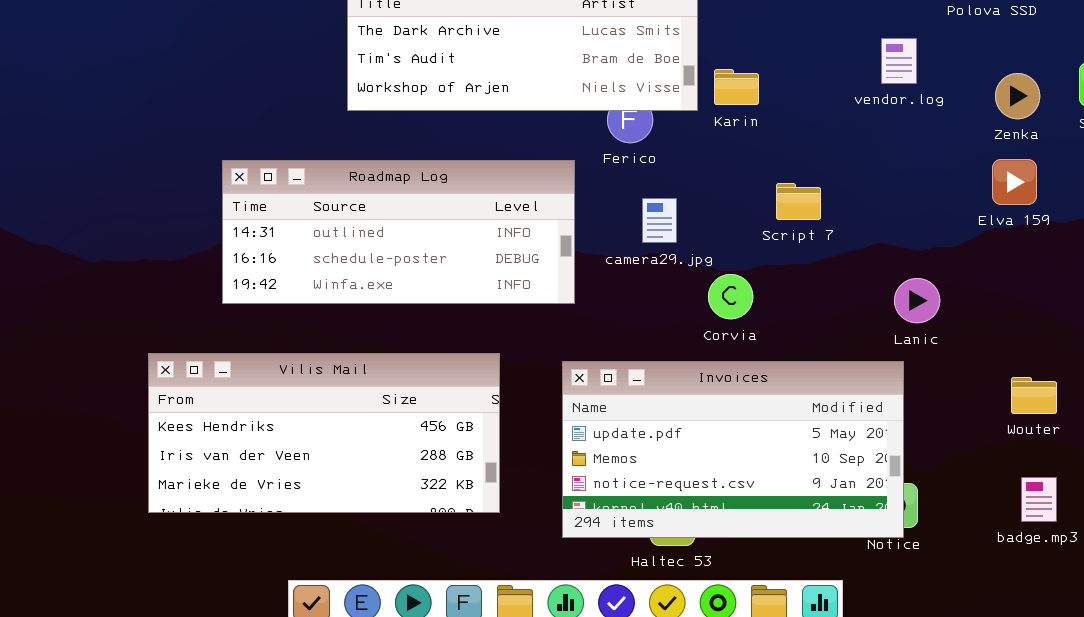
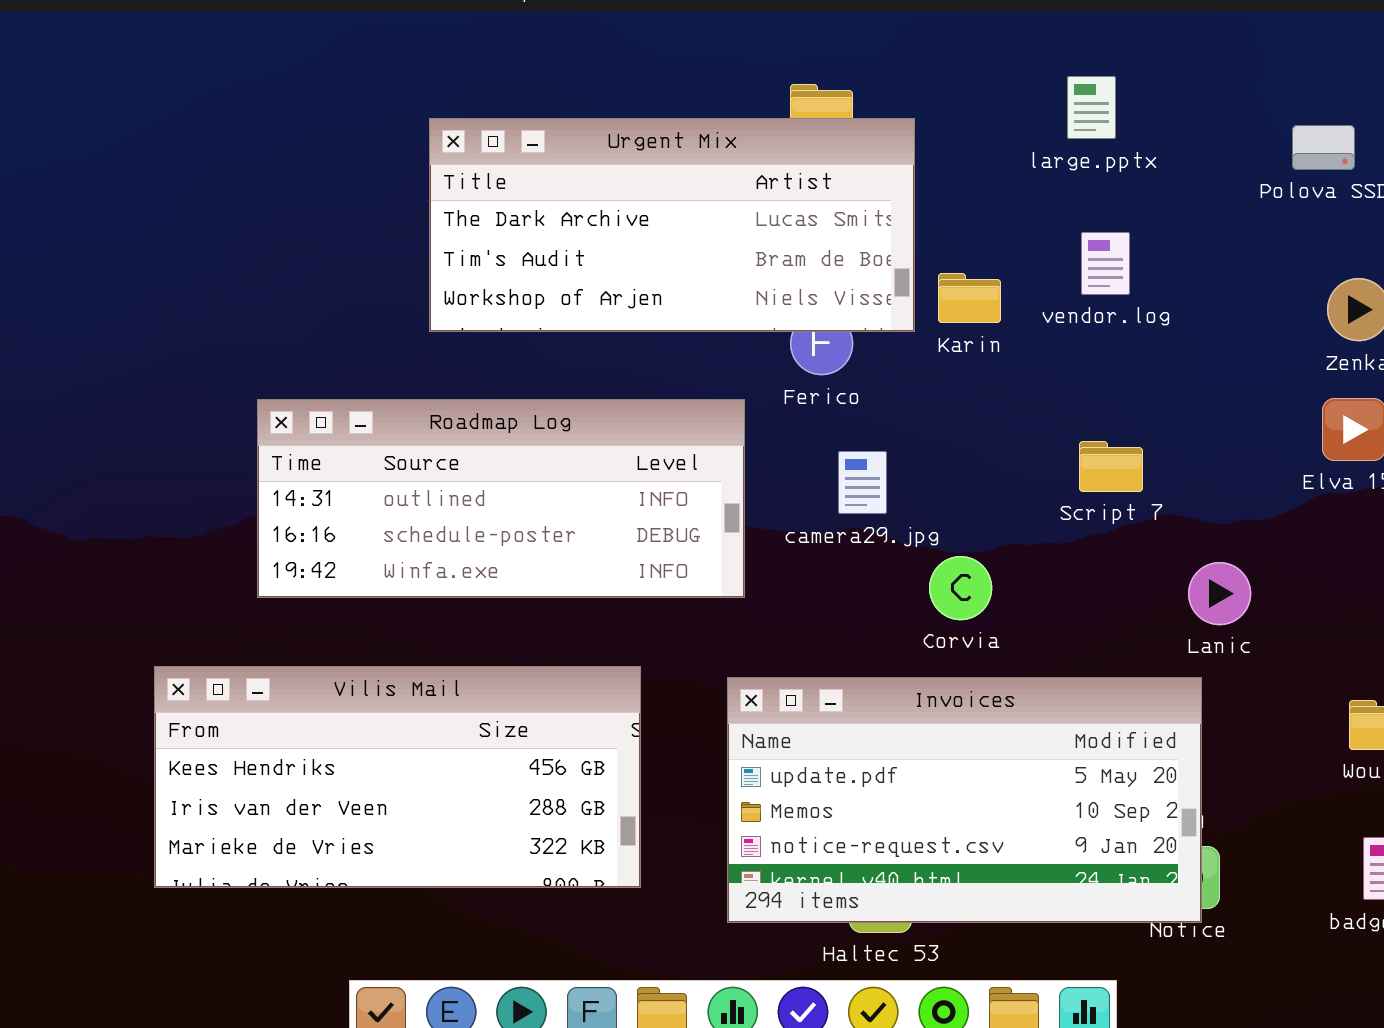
vendor.log: [881,38,917,84] -> [1081,232,1130,295], moved
Script 7: [776,183,821,220] -> [1079,441,1143,492], moved

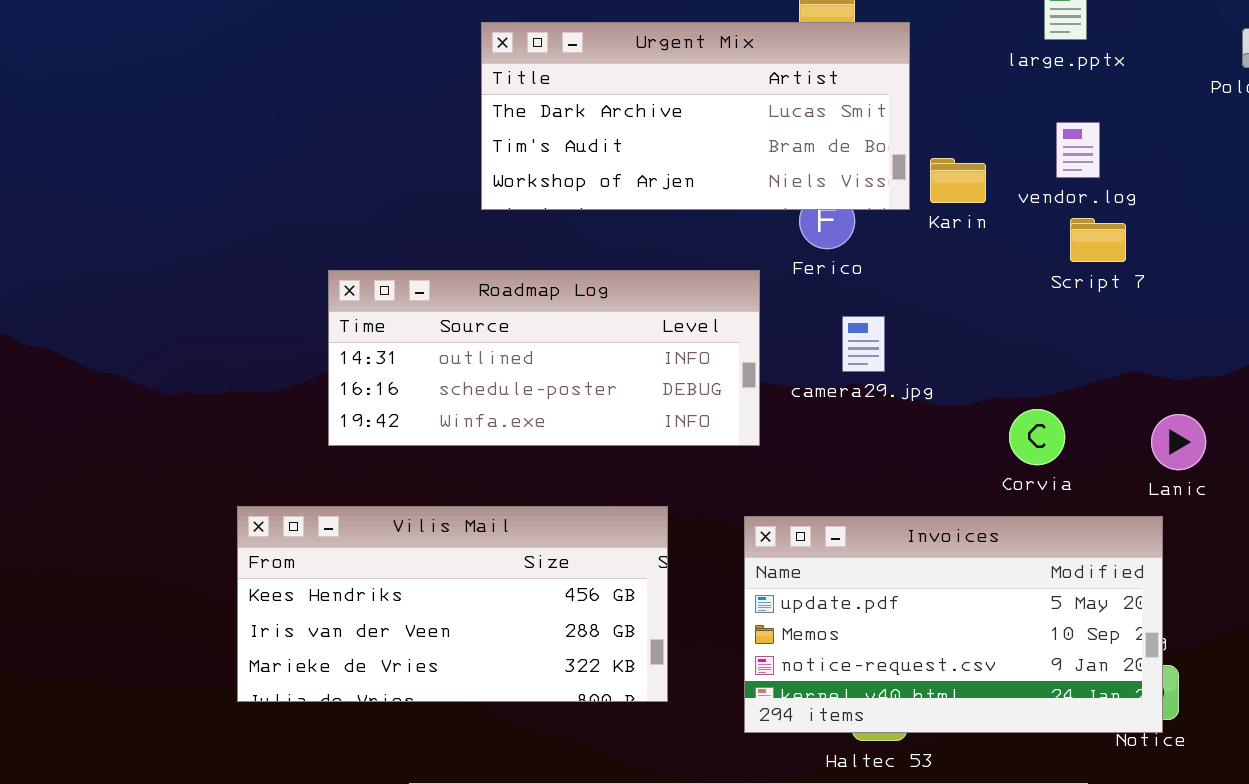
Script 7: [1079,441,1143,492] -> [1070,218,1126,262], moved
Corvia: [929,556,992,620] -> [1009,409,1065,465], moved

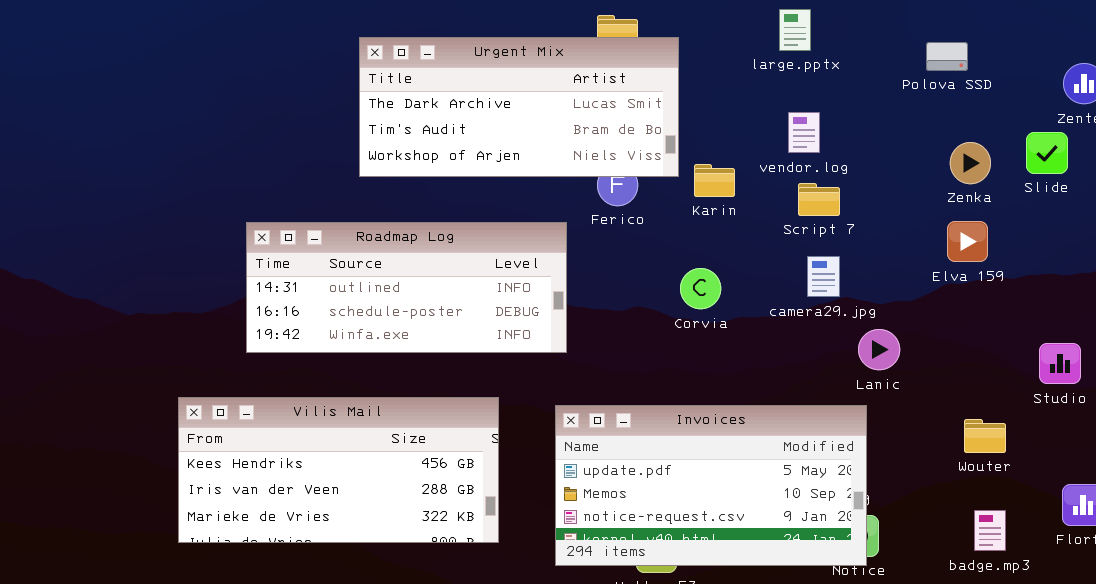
Karin: [930,158,986,203] -> [694,164,735,197], moved
camera29.jpg: [842,316,885,372] -> [807,256,840,297], moved
Corvia: [1009,409,1065,465] -> [680,268,721,309], moved

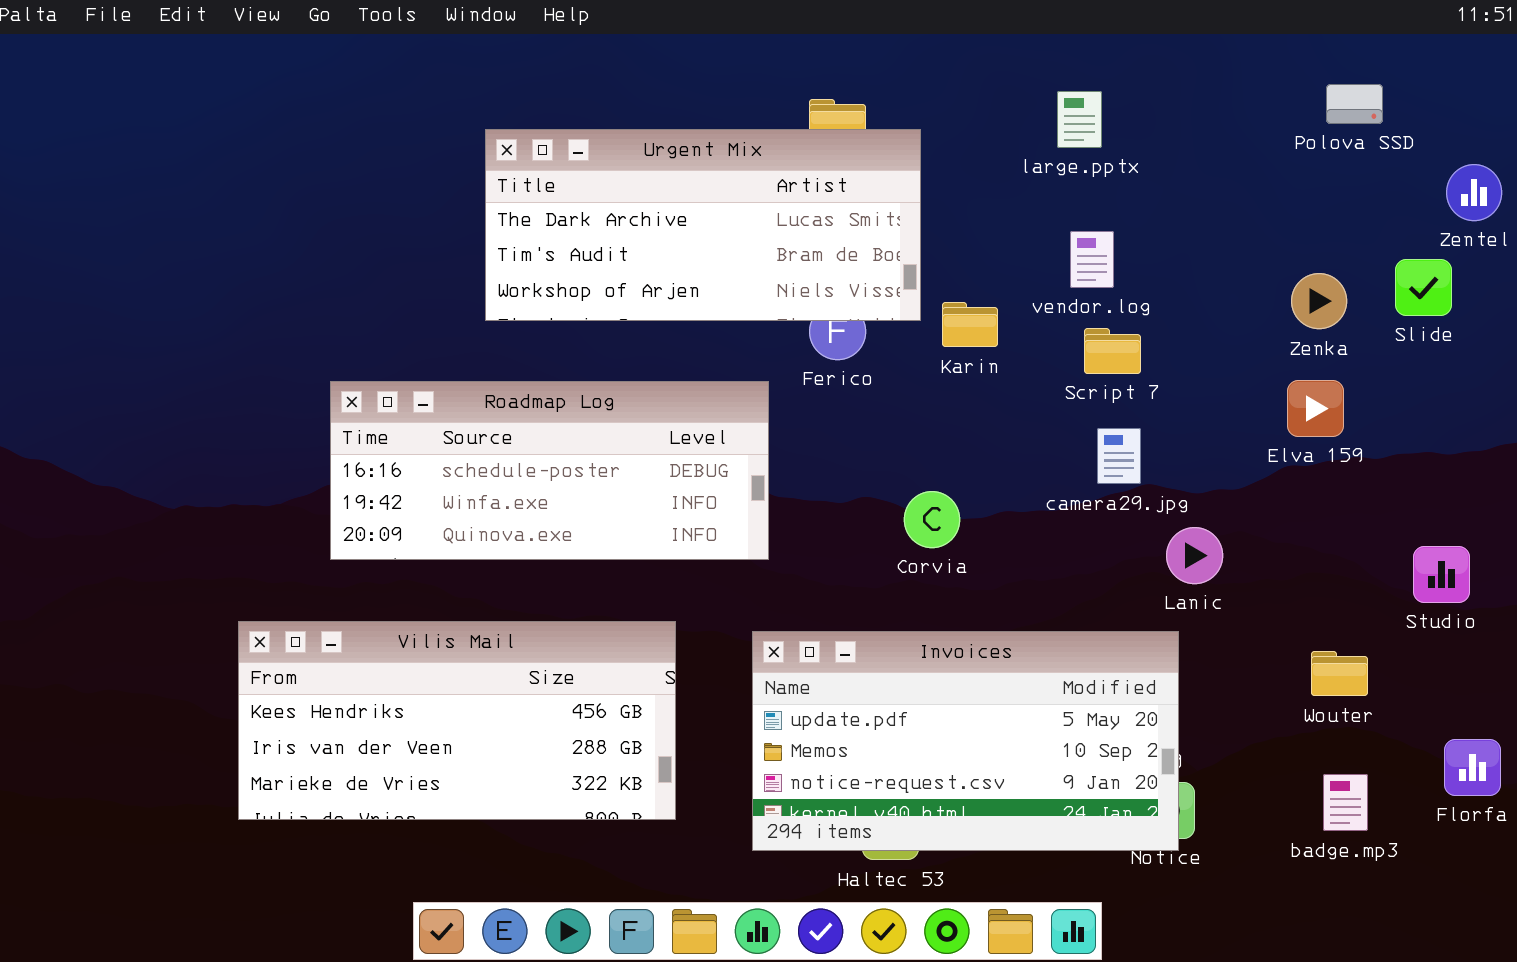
Polova SSD: [926,42,968,71] -> [1326,84,1383,124], moved
Roadmap Log: [246,222,567,353] -> [330,381,769,560], scrolled down 1 row
Corvia: [680,268,721,309] -> [904,491,960,548], moved

